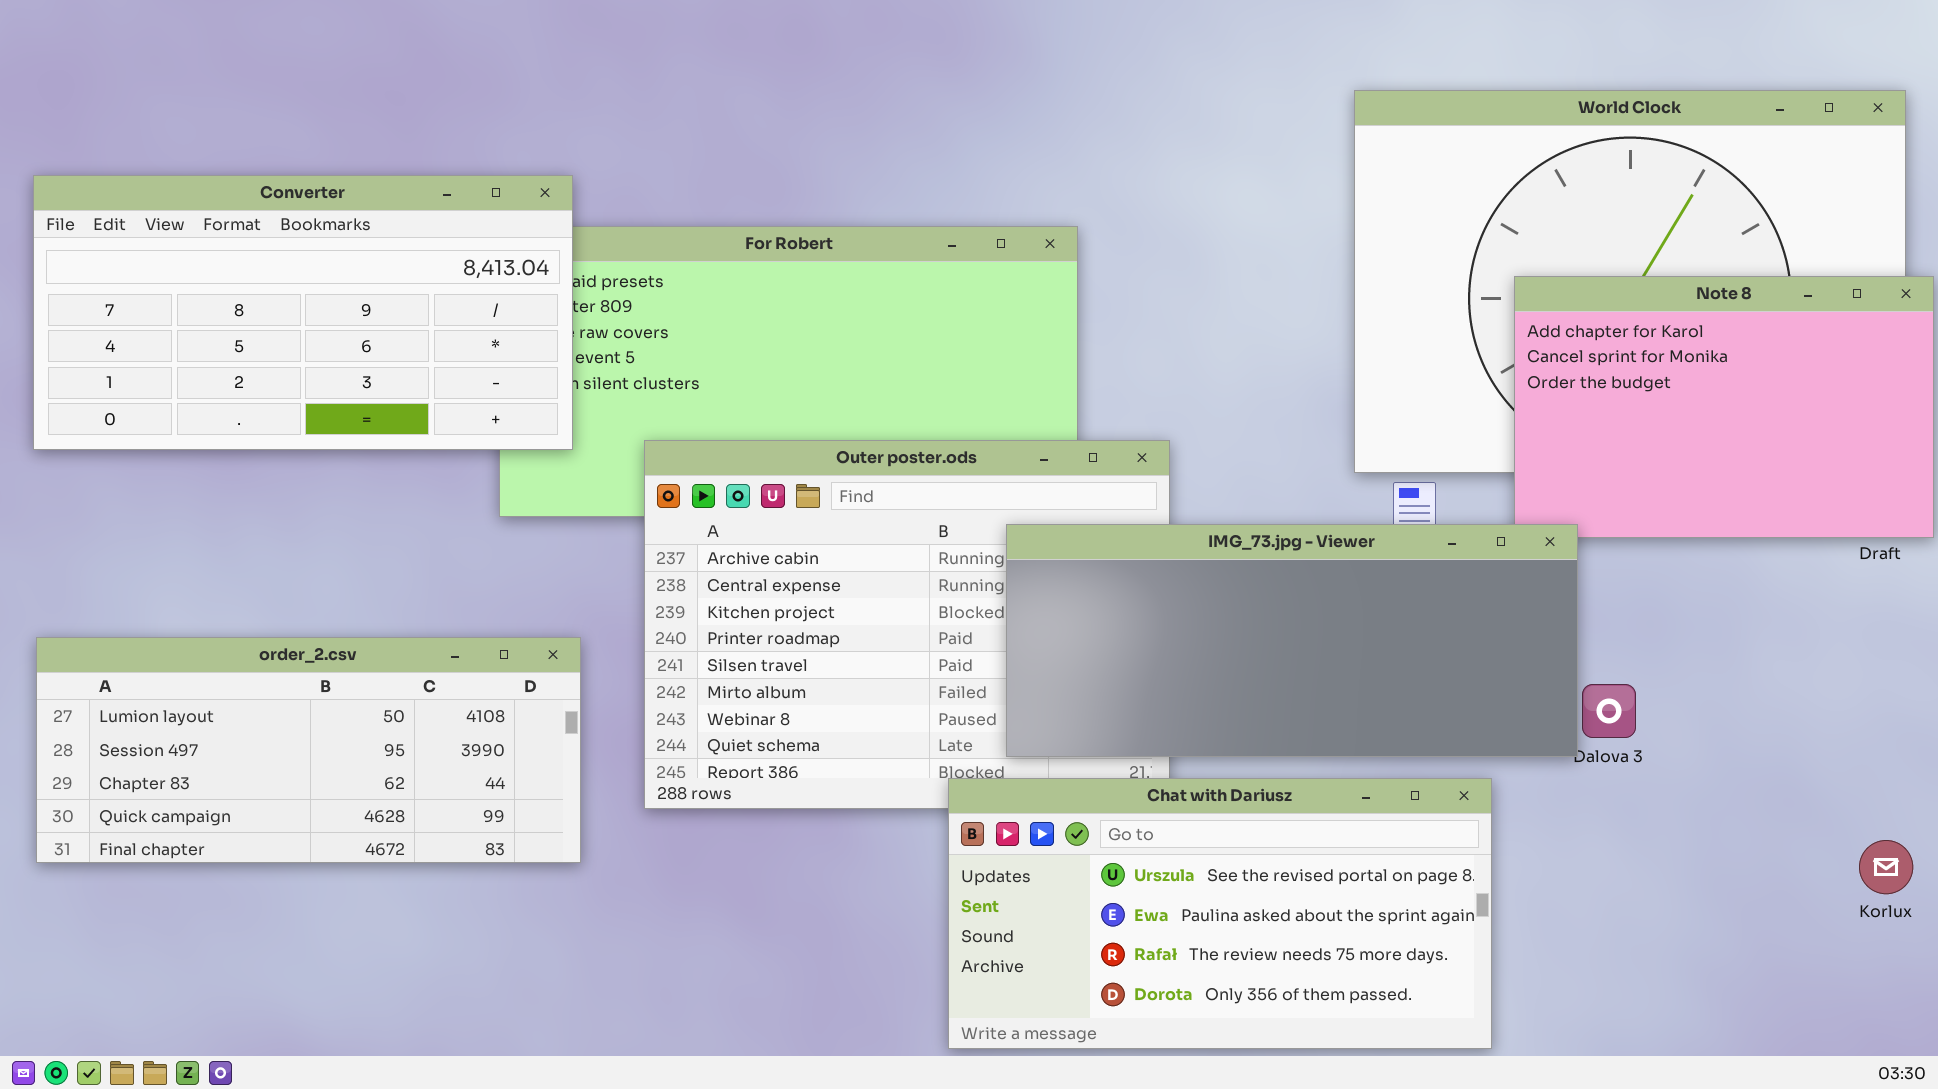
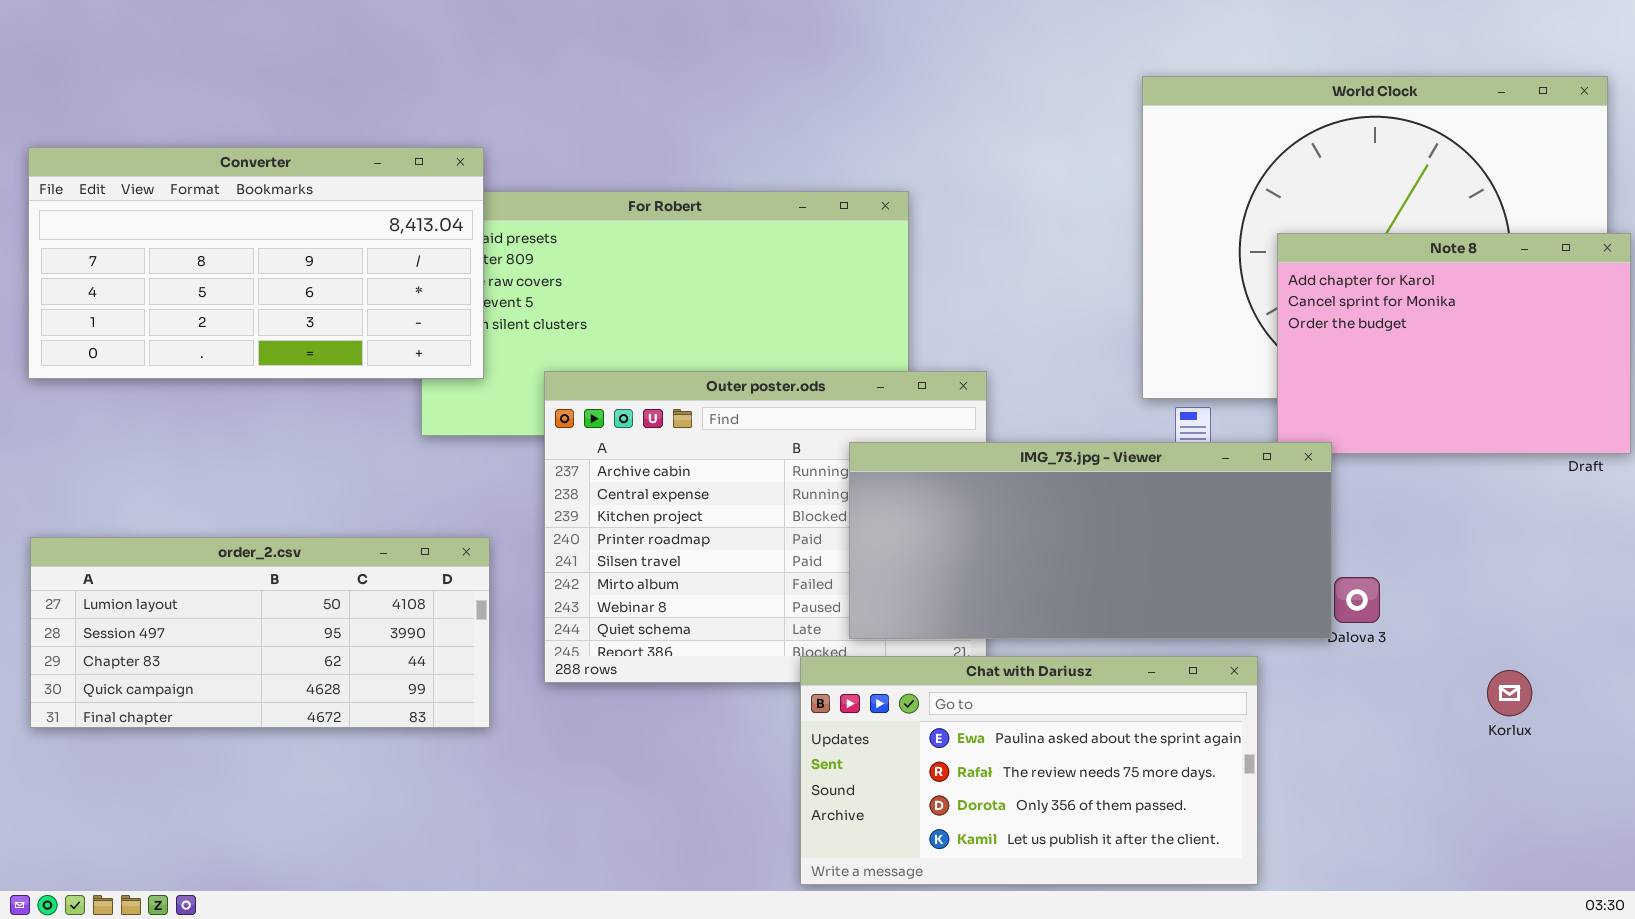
Chat with Dariusz: [948,778,1492,1049] -> [800,656,1258,885], scrolled down 1 row
Korlux: [1859,840,1913,894] -> [1487,670,1532,716], moved

